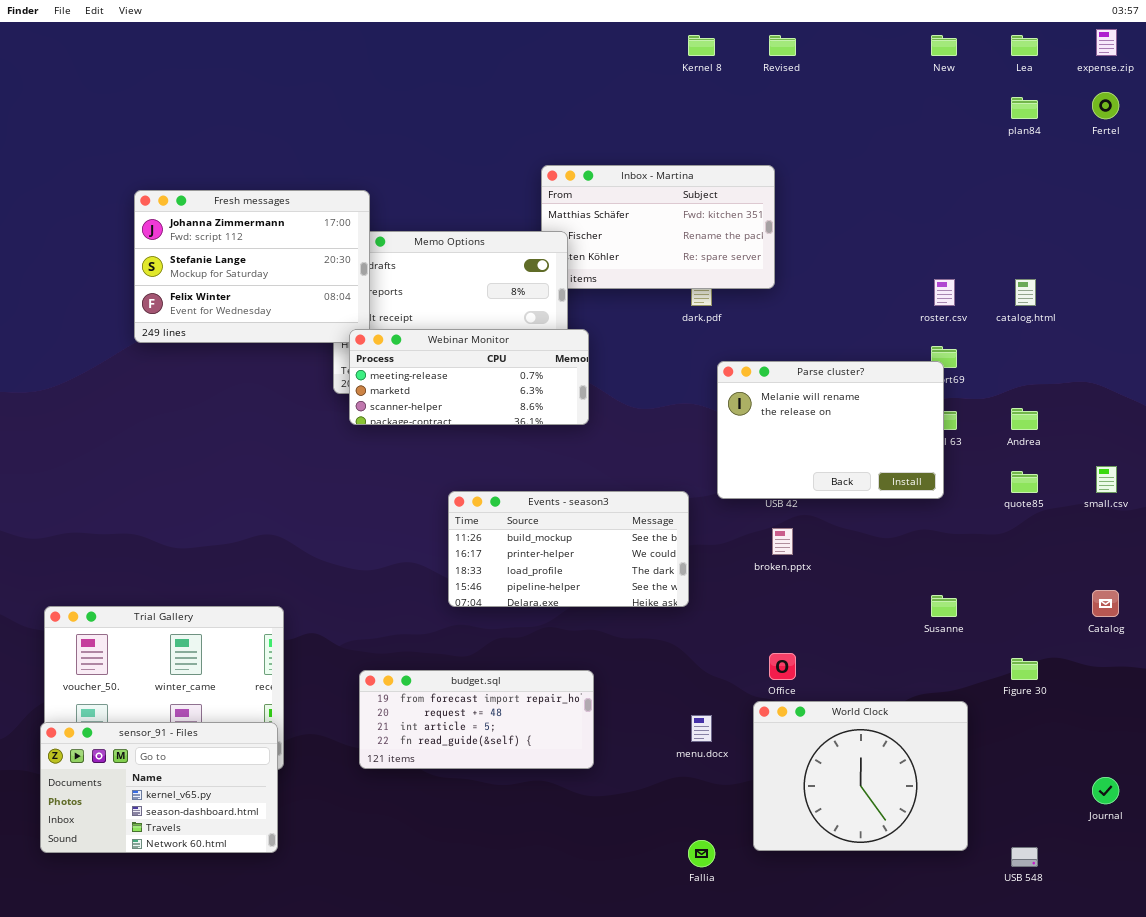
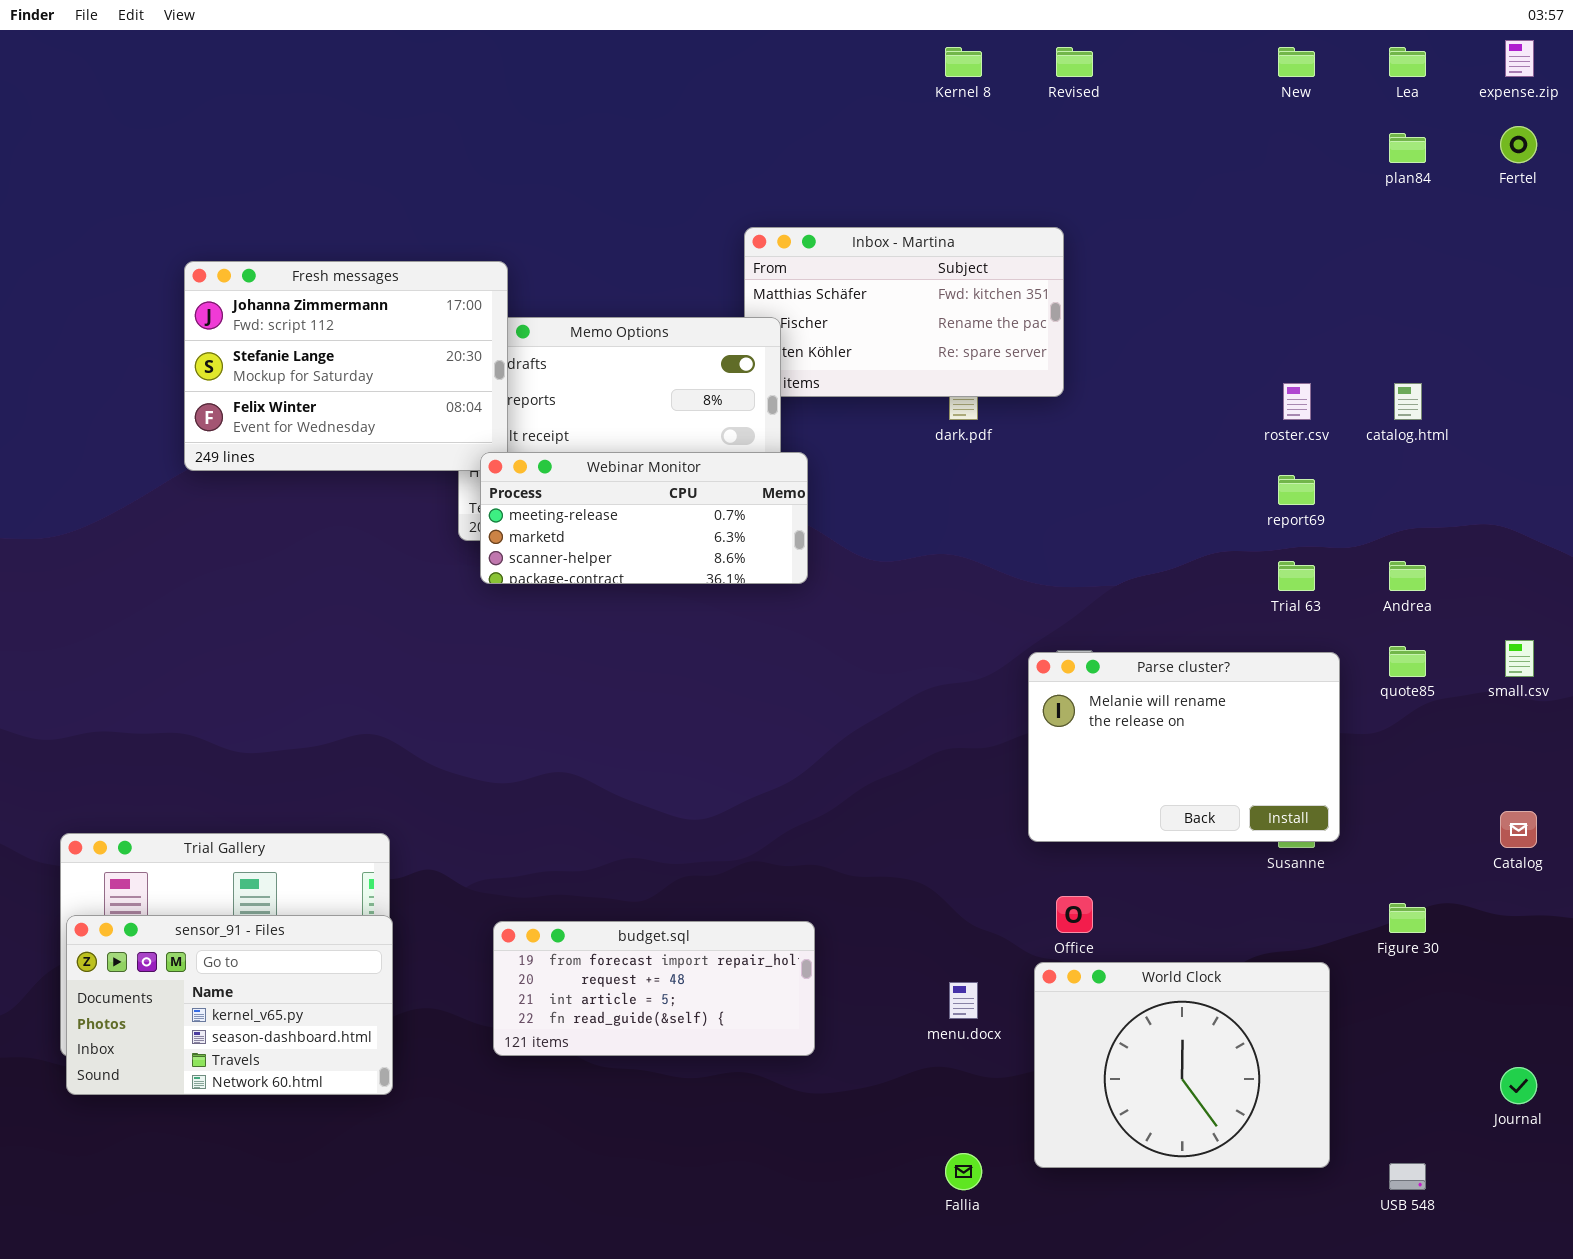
Parse cluster?: [717,361,944,499] -> [1028,652,1340,842], moved
Events - season3: [448,491,689,607] -> none, closed
sensor_91 - Files: [40,722,278,853] -> [66,915,393,1095], moved

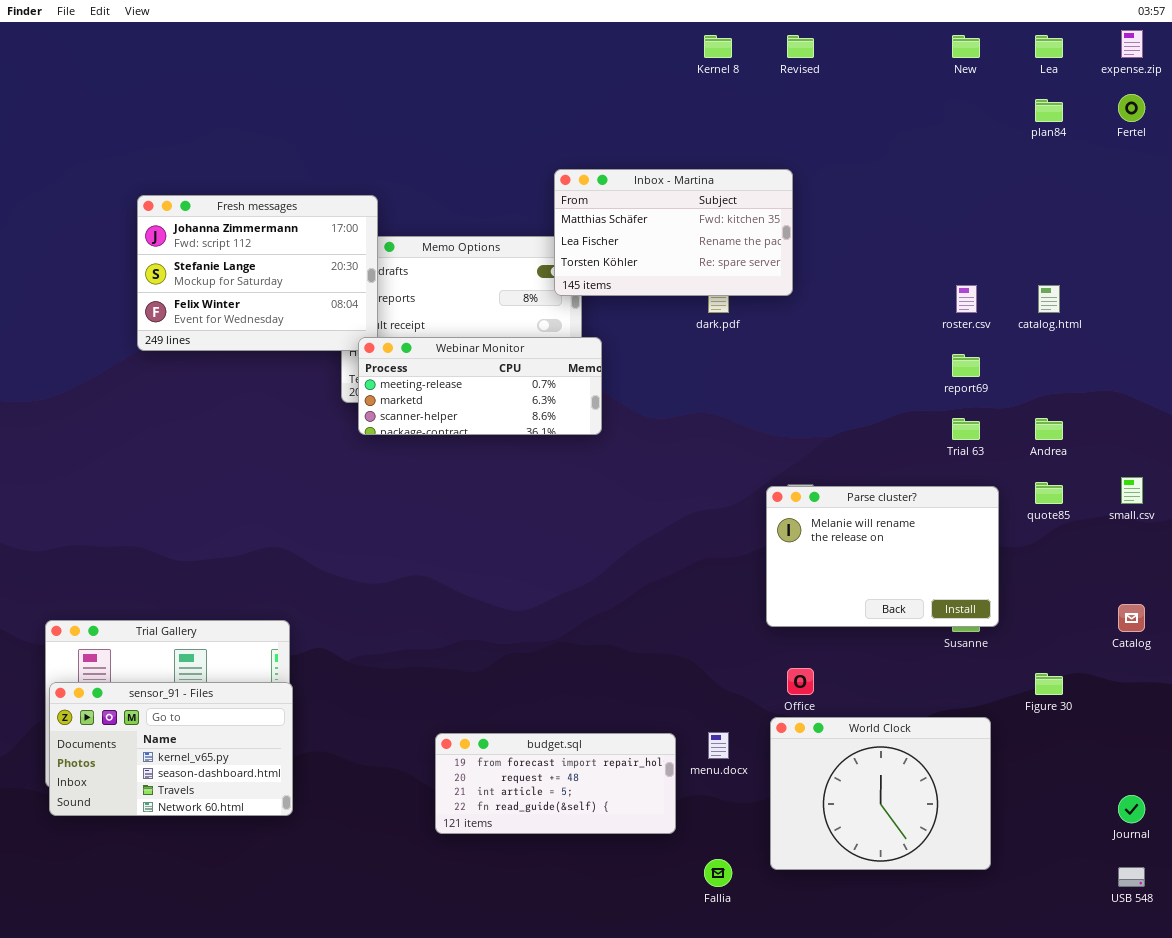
Inbox - Martina: [744,227,1064,397] -> [554,169,793,296], raised
budget.sql: [493,921,815,1056] -> [435,733,676,834], moved
USB 548: [1389,1163,1426,1190] -> [1118,867,1145,887], moved

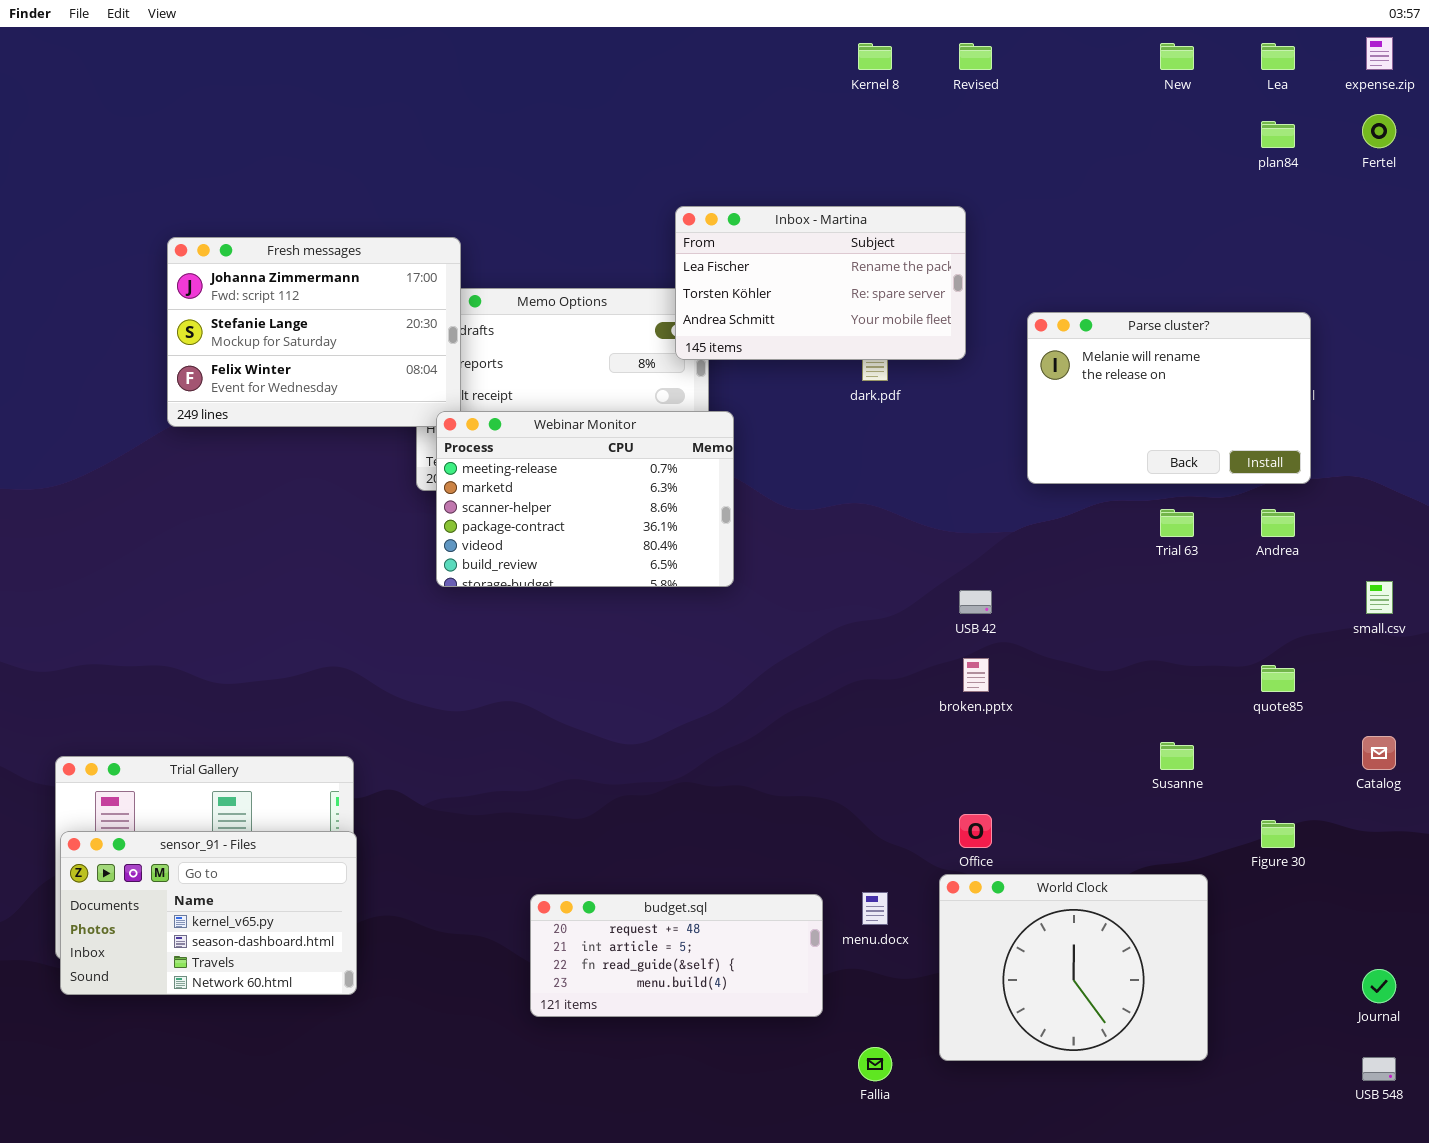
Inbox - Martina: [554,169,793,296] -> [675,206,966,360], scrolled down 1 row
Webinar Monitor: [358,337,602,435] -> [436,411,734,587], resized
quote85: [1035,482,1063,504] -> [1261,665,1295,692], moved
Parse cluster?: [766,486,999,627] -> [1027,312,1311,484], moved
budget.sql: [435,733,676,834] -> [530,894,823,1017], scrolled down 1 row

